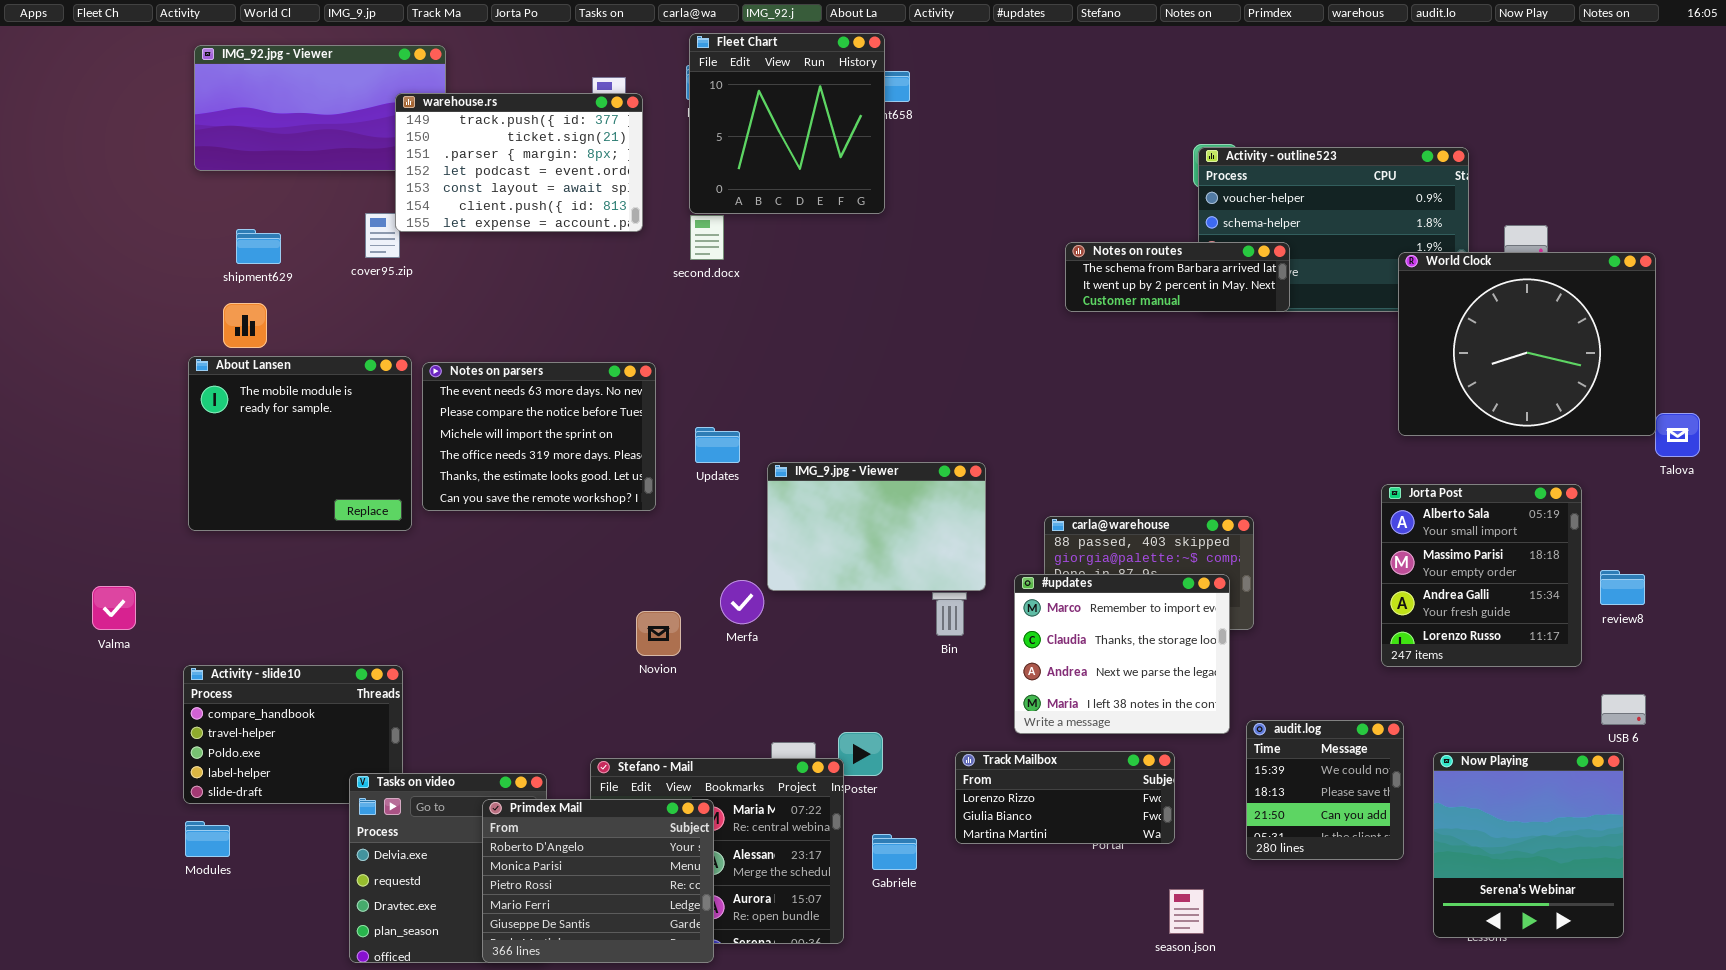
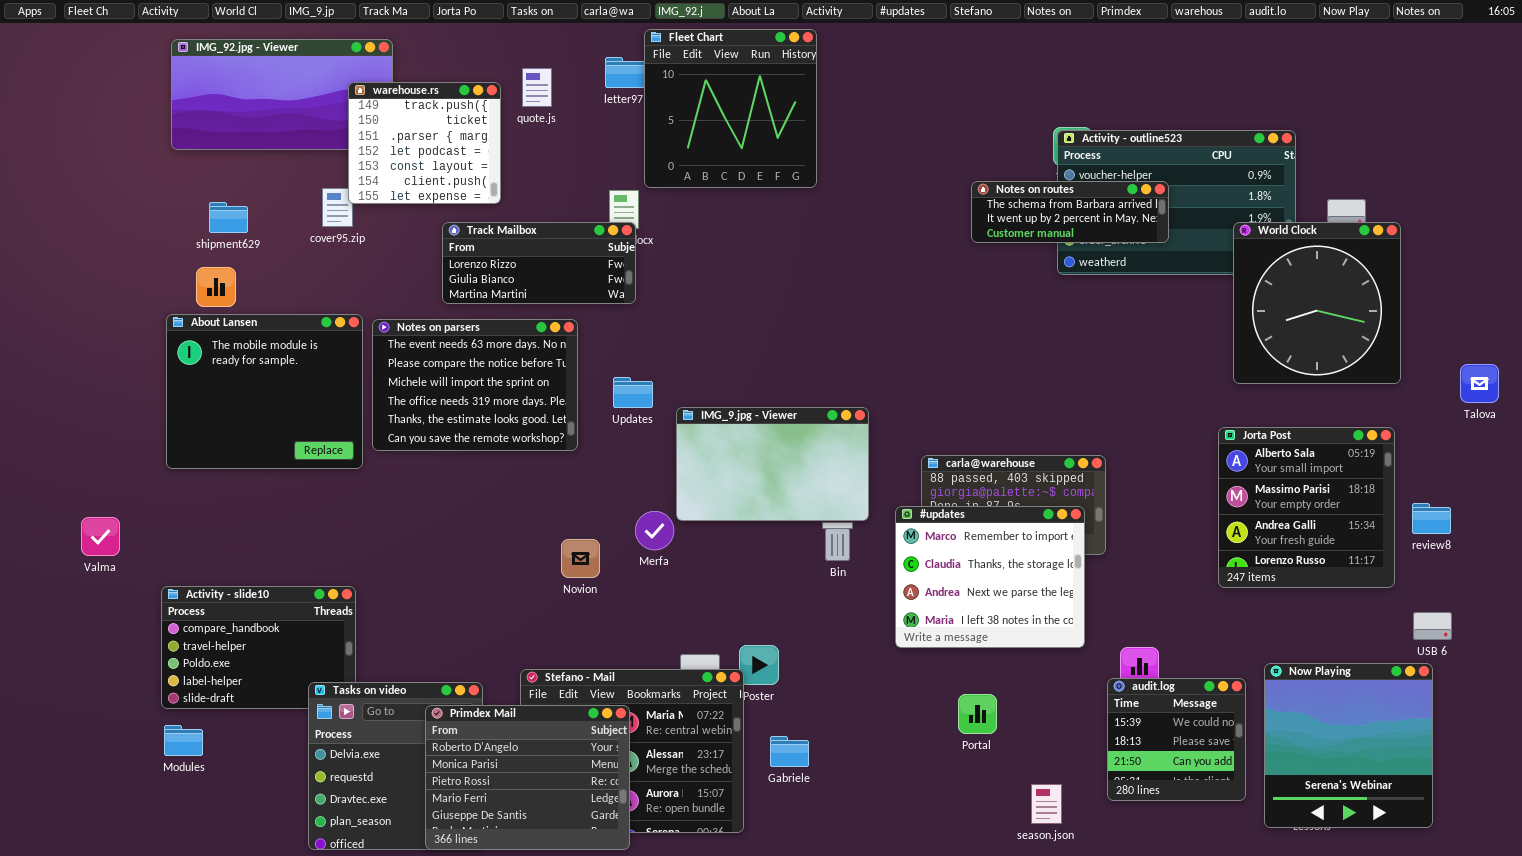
Fleet Chart: [689,33,885,214] -> [644,29,817,188], moved
warehouse.rs: [395,93,643,232] -> [348,82,501,204], resized
Notes on routes: [1065,242,1290,312] -> [971,181,1169,243], moved
World Clock: [1398,252,1656,436] -> [1233,222,1401,384], resized
audit.log: [1246,720,1404,860] -> [1107,678,1246,801], moved
Track Mailbox: [955,751,1175,844] -> [442,222,636,304], moved

